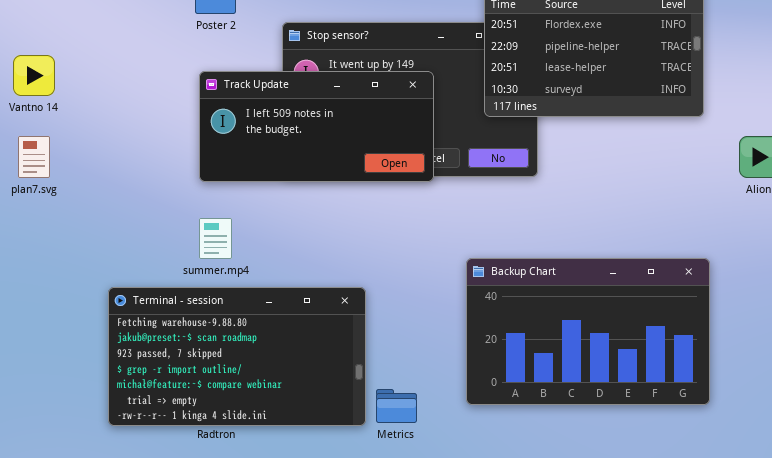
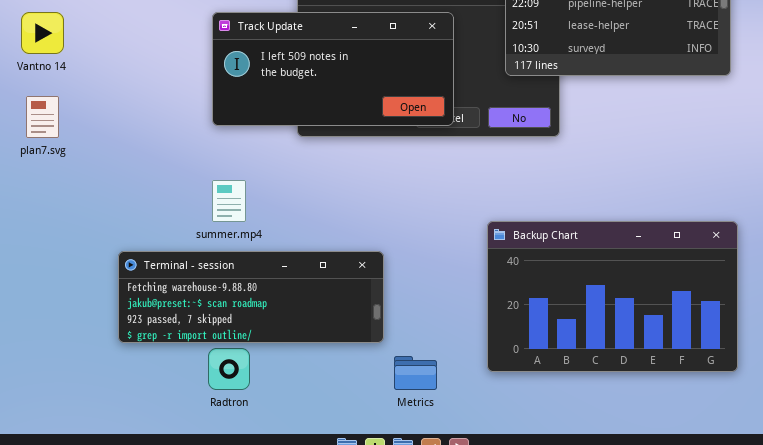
Track Update: [199,71,434,182] -> [212,12,454,126], moved
Terminal - session: [108,287,366,426] -> [118,251,384,343], resized

